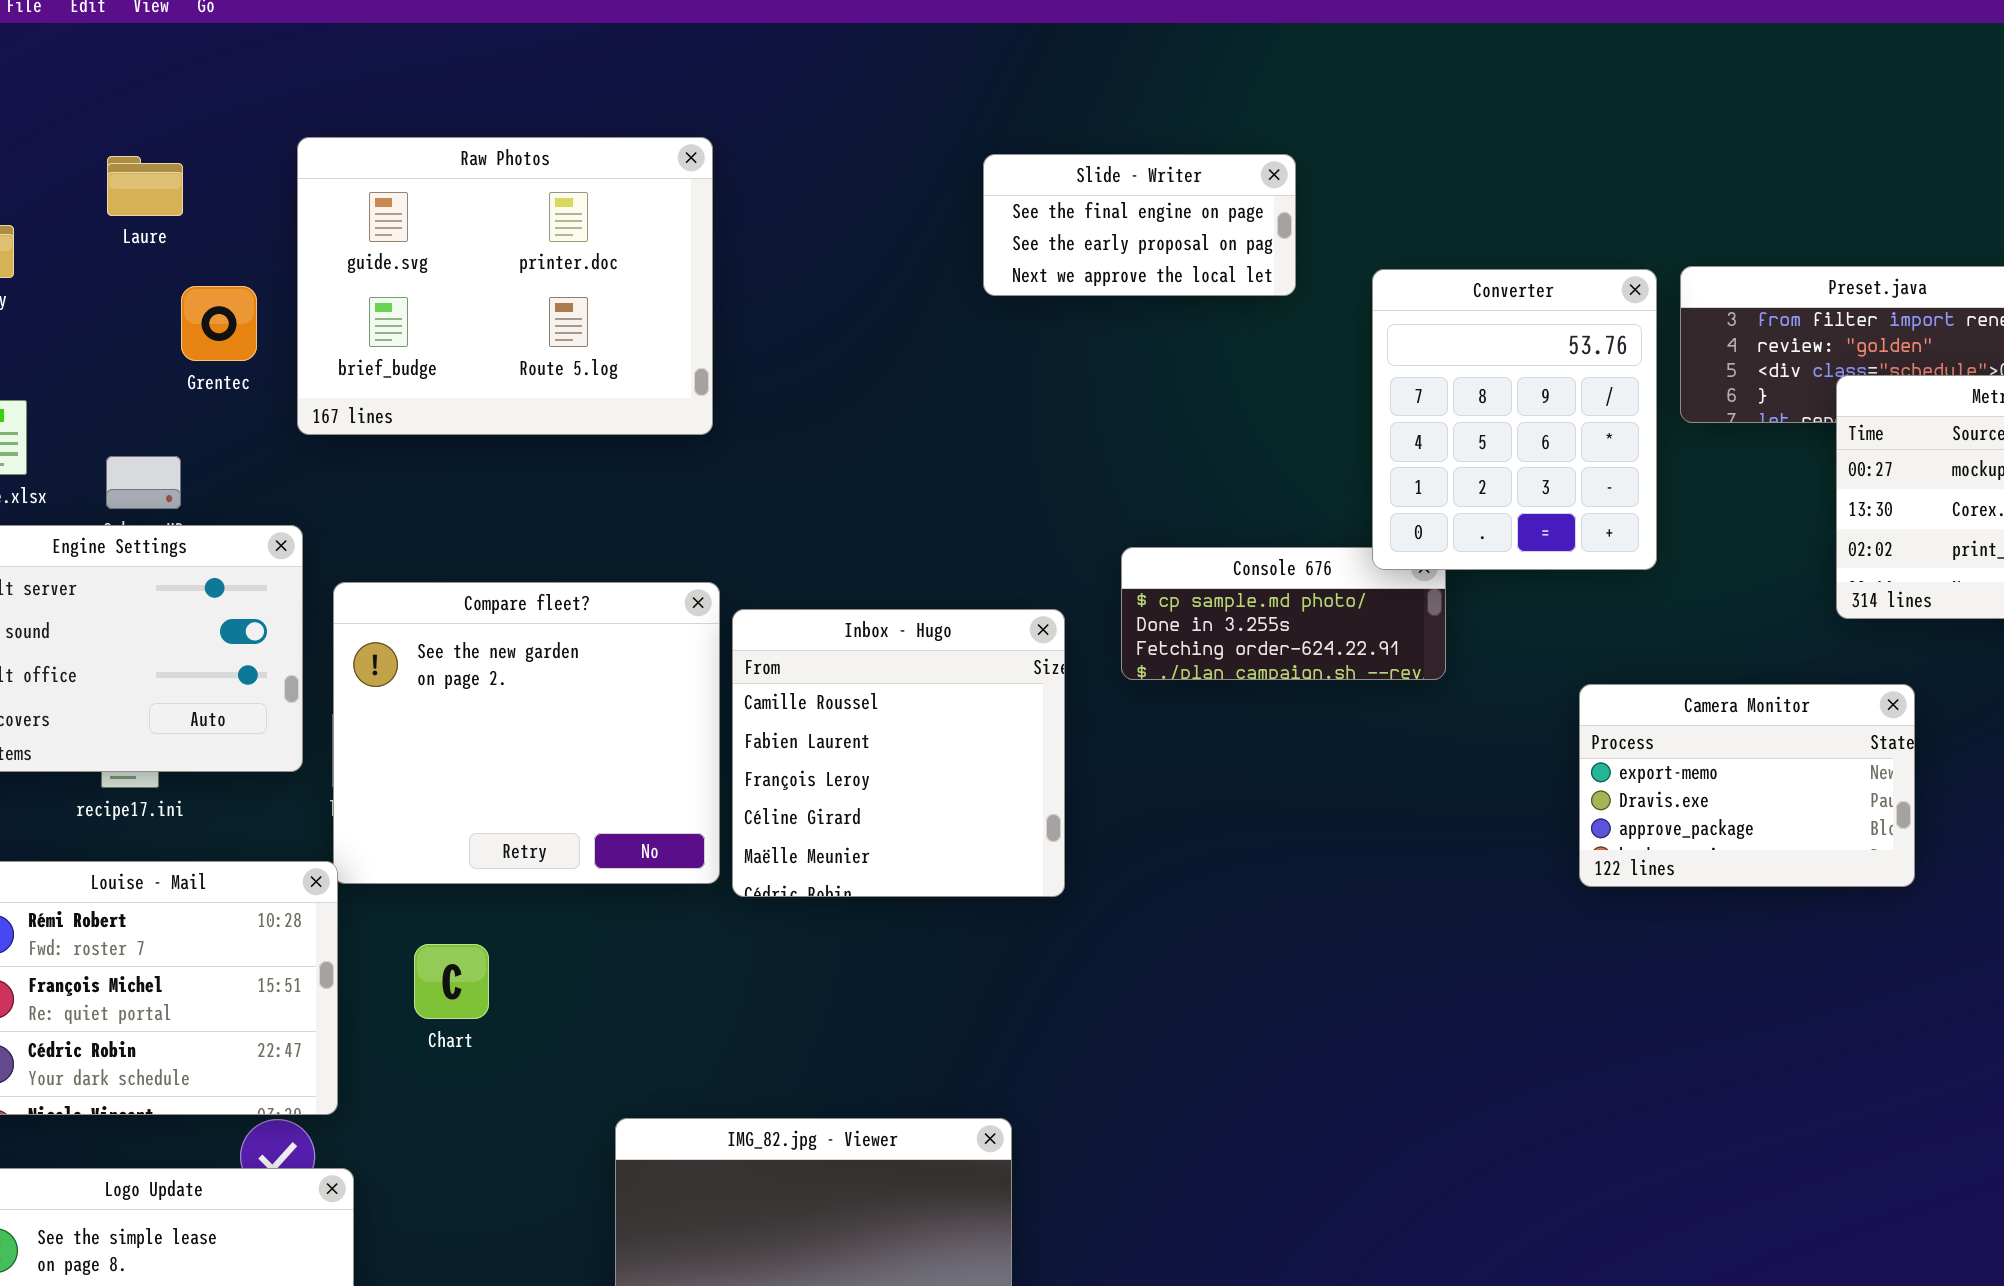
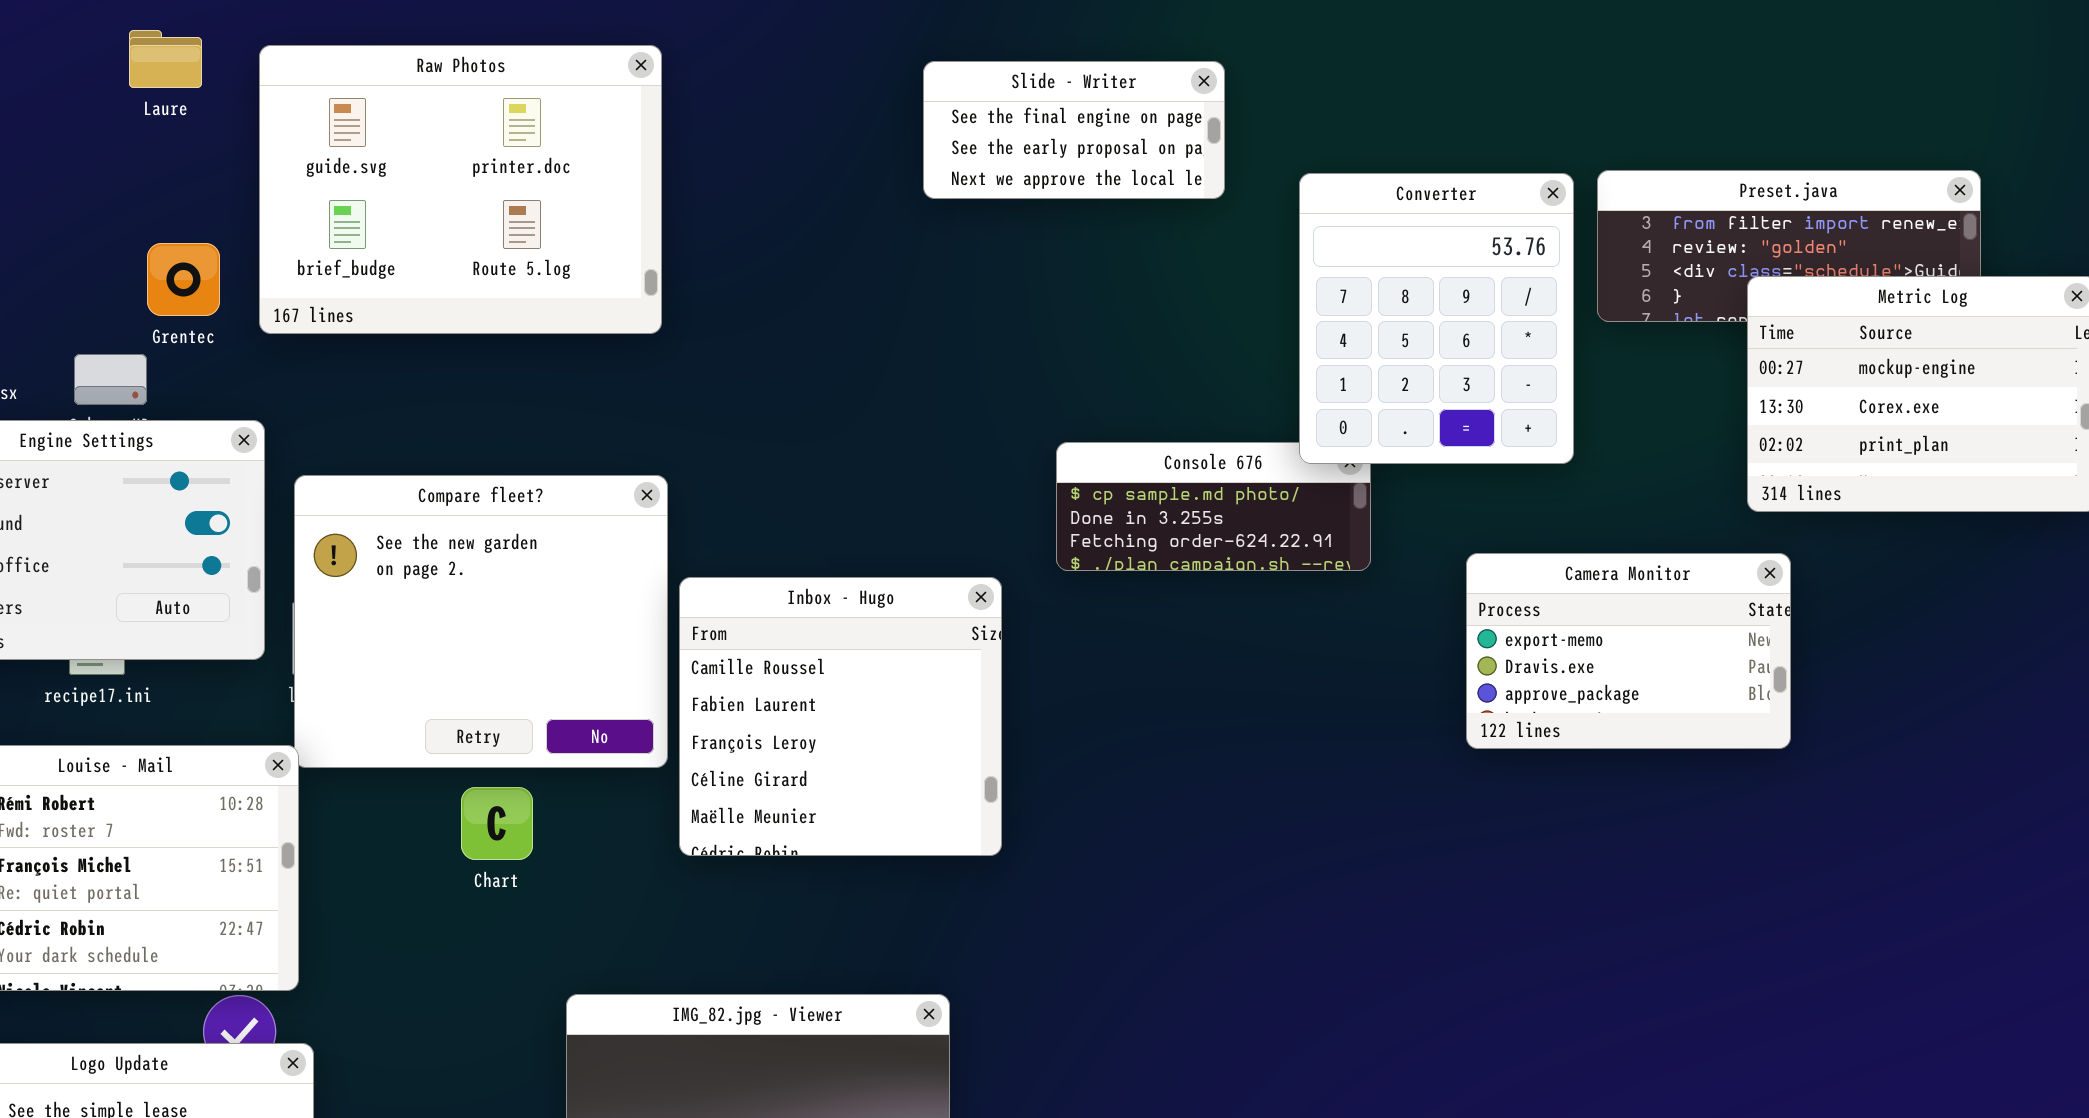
Laure: [107,156,183,216] -> [129,30,202,88], moved
Grentec: [181,286,257,361] -> [147,243,220,316], moved
Inbox - Hugo: [732,609,1065,897] -> [679,577,1002,856], moved
Camera Monitor: [1579,684,1915,887] -> [1466,553,1791,749], moved
Chart: [414,944,489,1019] -> [461,787,533,860], moved

